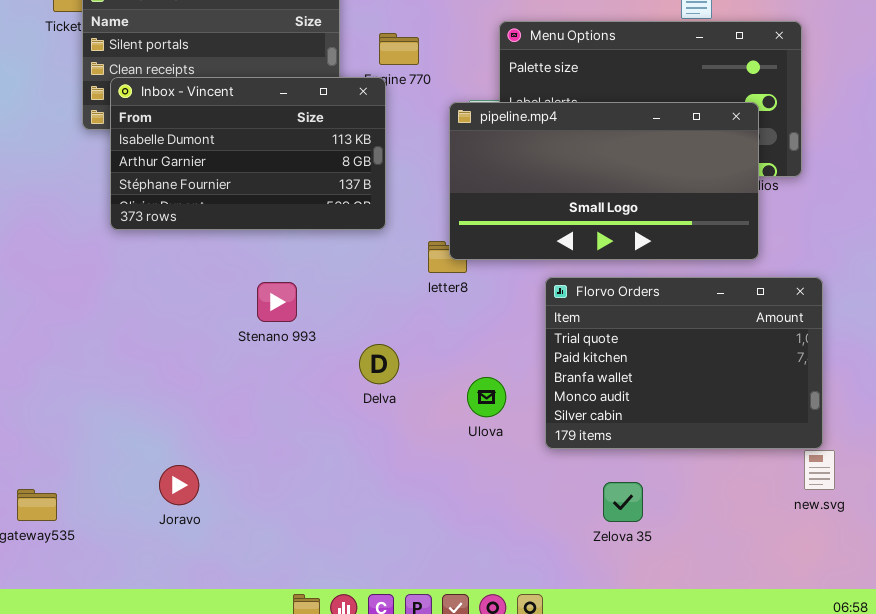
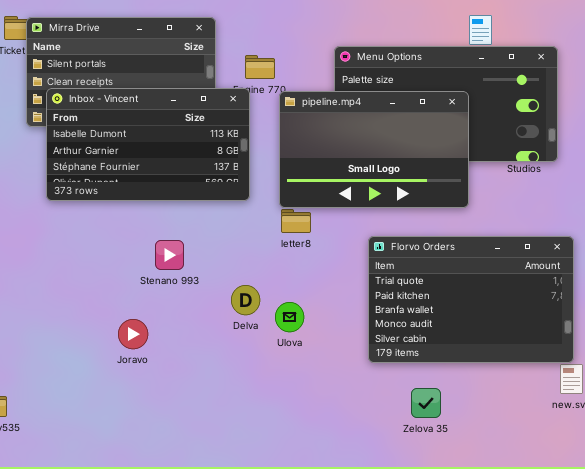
pipeline.mp4: [449,102,759,260] -> [279,91,469,208], moved, resized
Ulova: [467,377,506,417] -> [275,302,304,332], moved
Joravo: [159,465,199,505] -> [118,319,148,349], moved

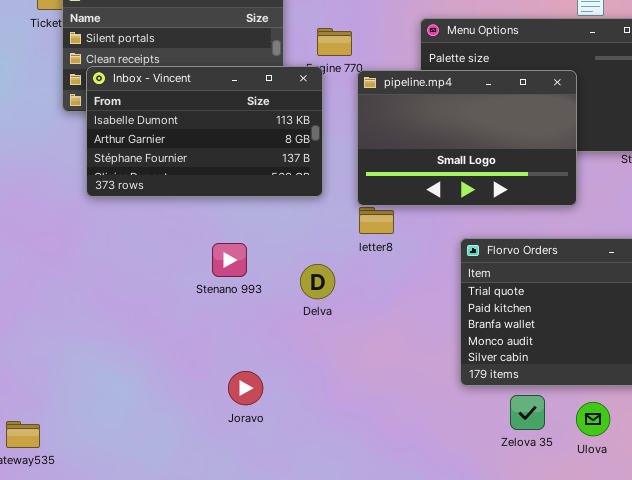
Delva: [231,285,260,315] -> [300,264,335,299], moved
Ulova: [275,302,304,332] -> [576,402,610,436], moved
Joravo: [118,319,148,349] -> [228,371,263,405], moved
Zelova 35: [411,388,441,418] -> [510,395,545,430], moved

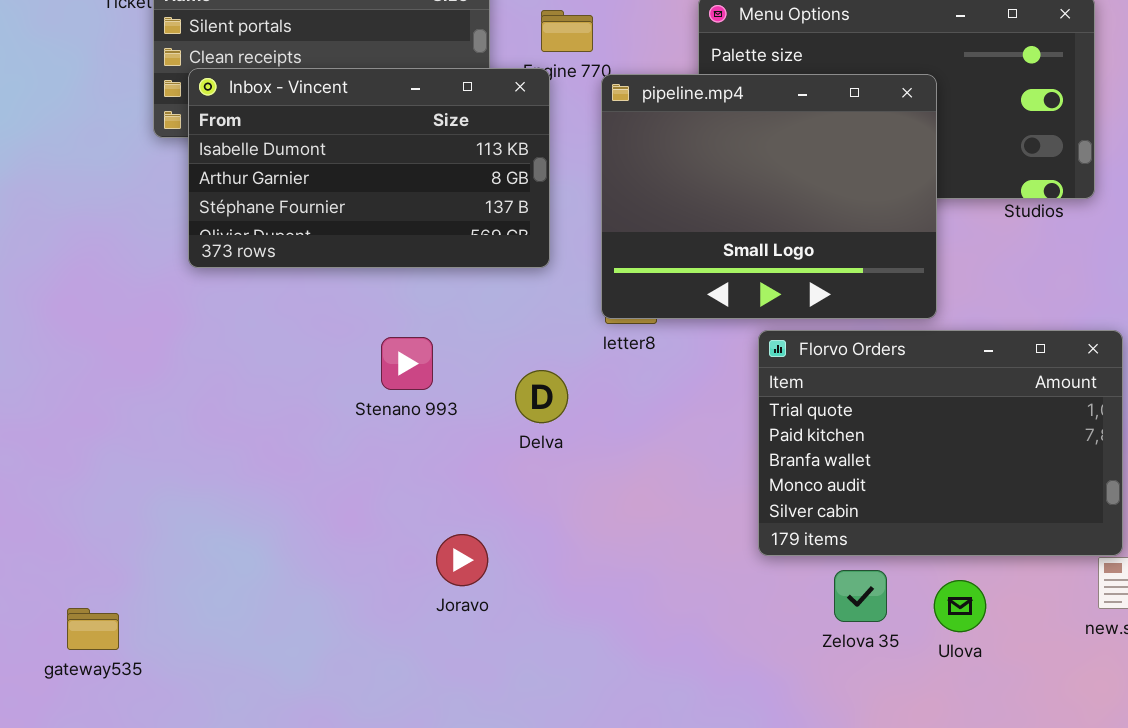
pipeline.mp4: [357,70,577,206] -> [601,74,937,319], resized
Joravo: [228,371,263,405] -> [436,534,488,586], moved

